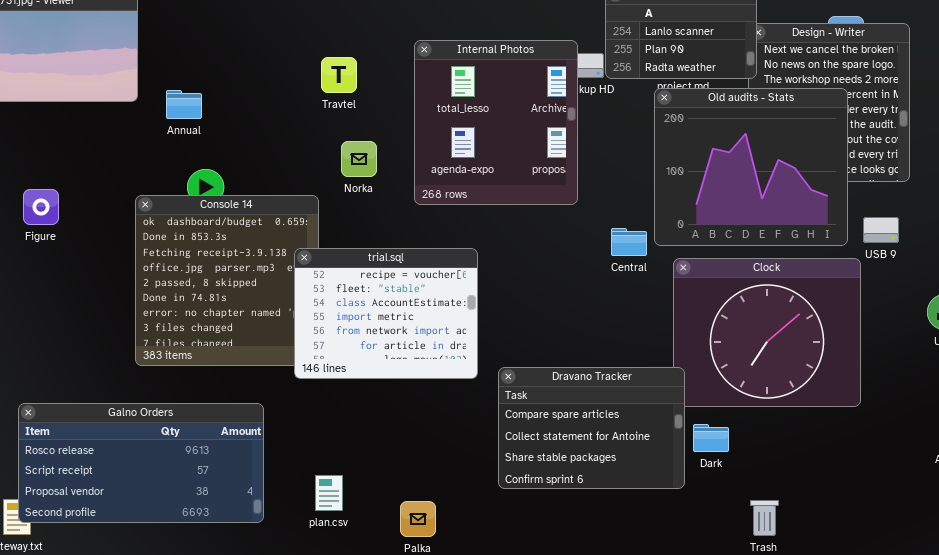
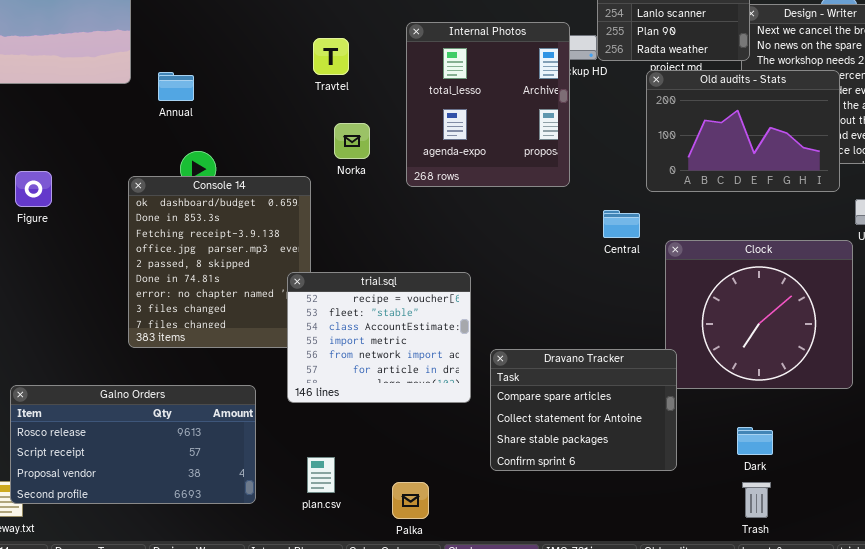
Old audits - Stats: [654,88,848,246] -> [646,70,840,192], resized
trial.sql: [294,248,478,379] -> [287,272,471,403], moved
Dark: [693,424,729,452] -> [737,427,773,455], moved

